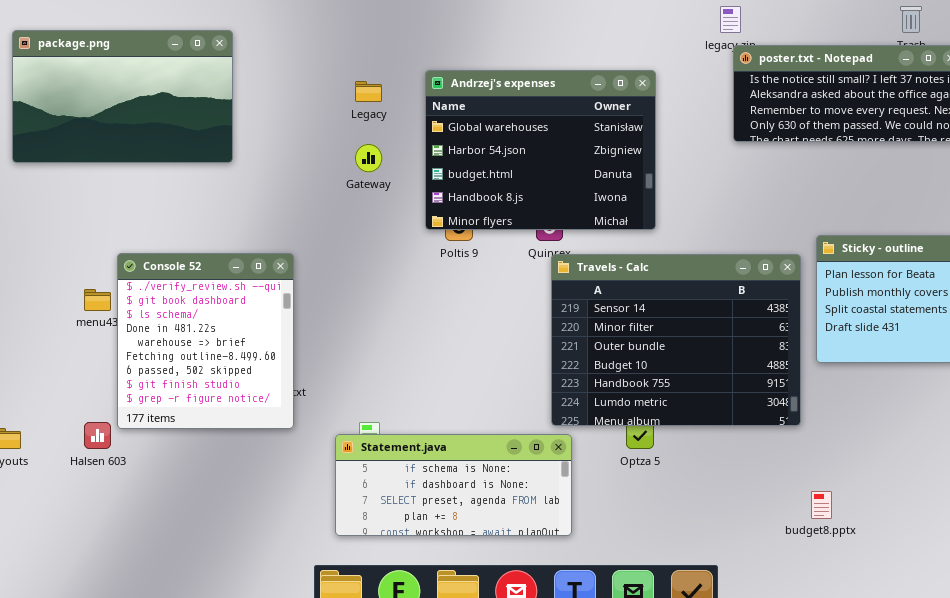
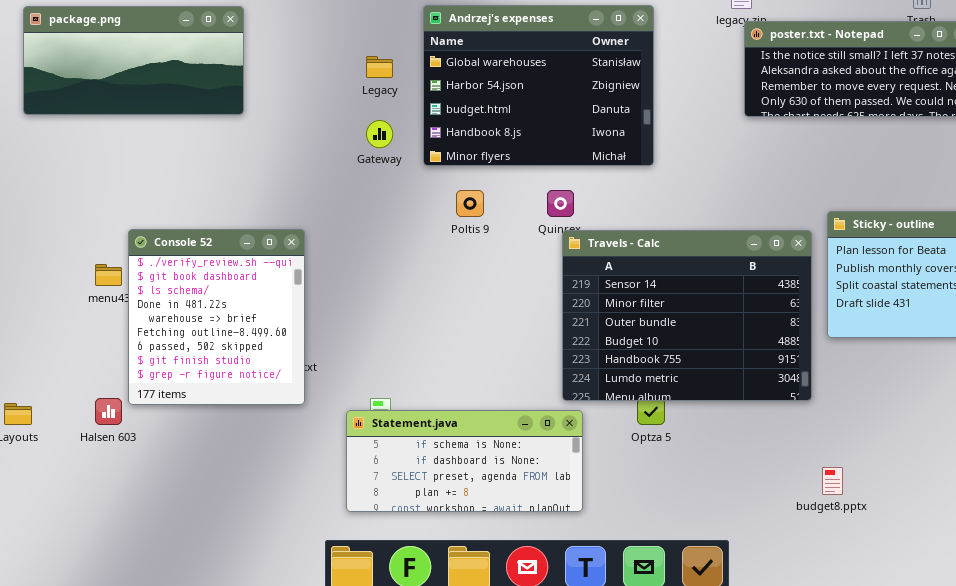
package.png: [12,30,233,163] -> [23,6,244,115], resized
Andrzej's expenses: [425,70,656,230] -> [423,5,654,166], moved

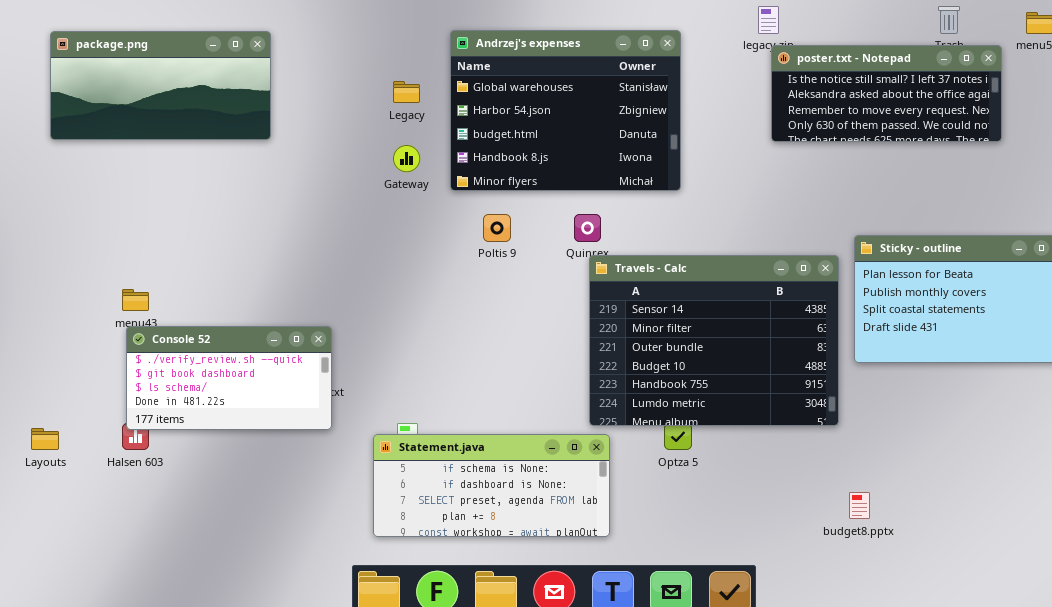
Console 52: [128,229,305,405] -> [126,326,332,430], resized

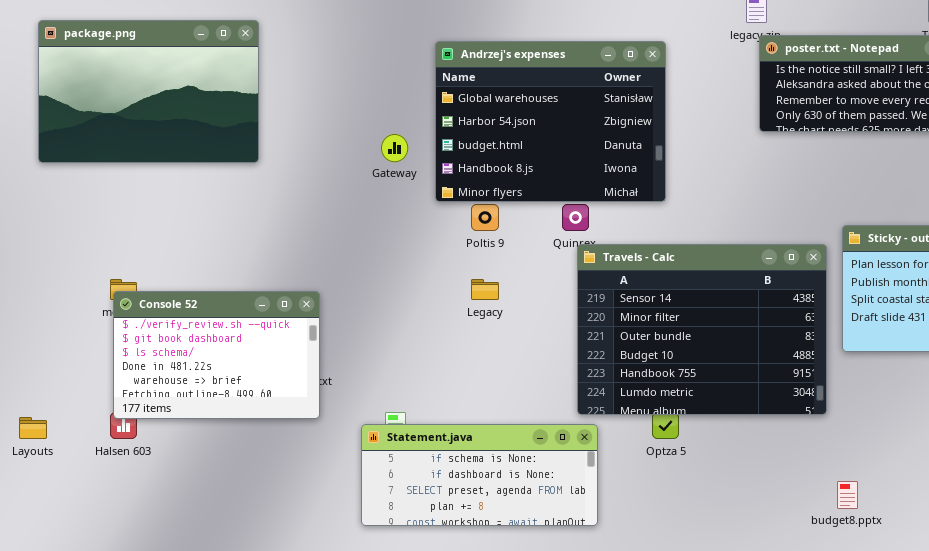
Andrzej's expenses: [450,30,681,191] -> [435,41,666,202], moved
package.png: [50,31,271,140] -> [38,20,259,163], resized
Legacy: [393,81,420,103] -> [471,279,499,300], moved
Console 52: [126,326,332,430] -> [113,291,320,419], resized

